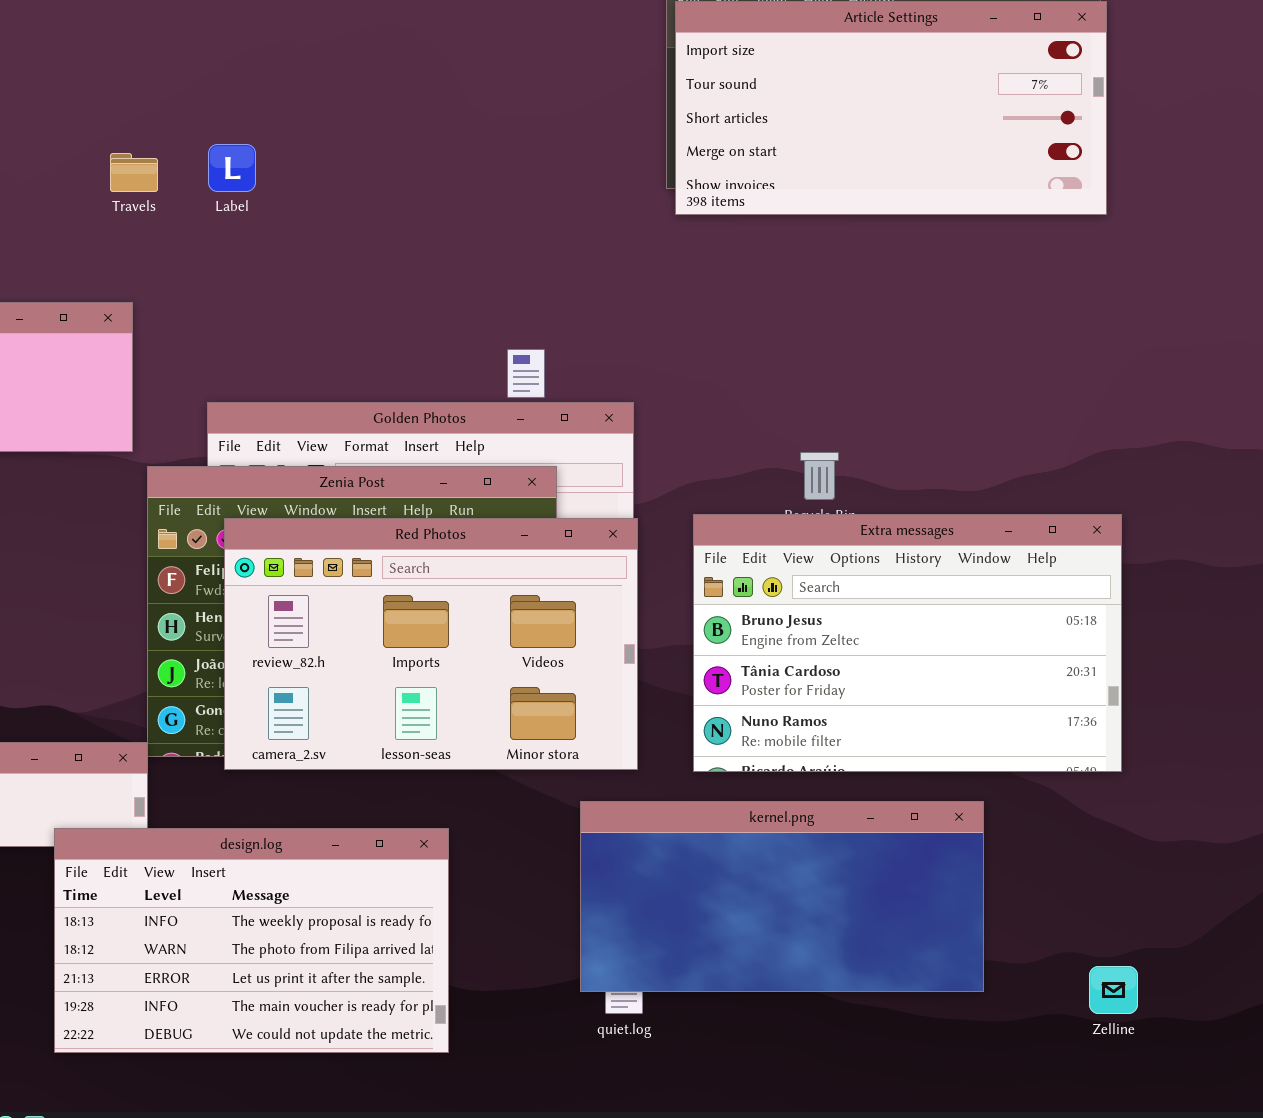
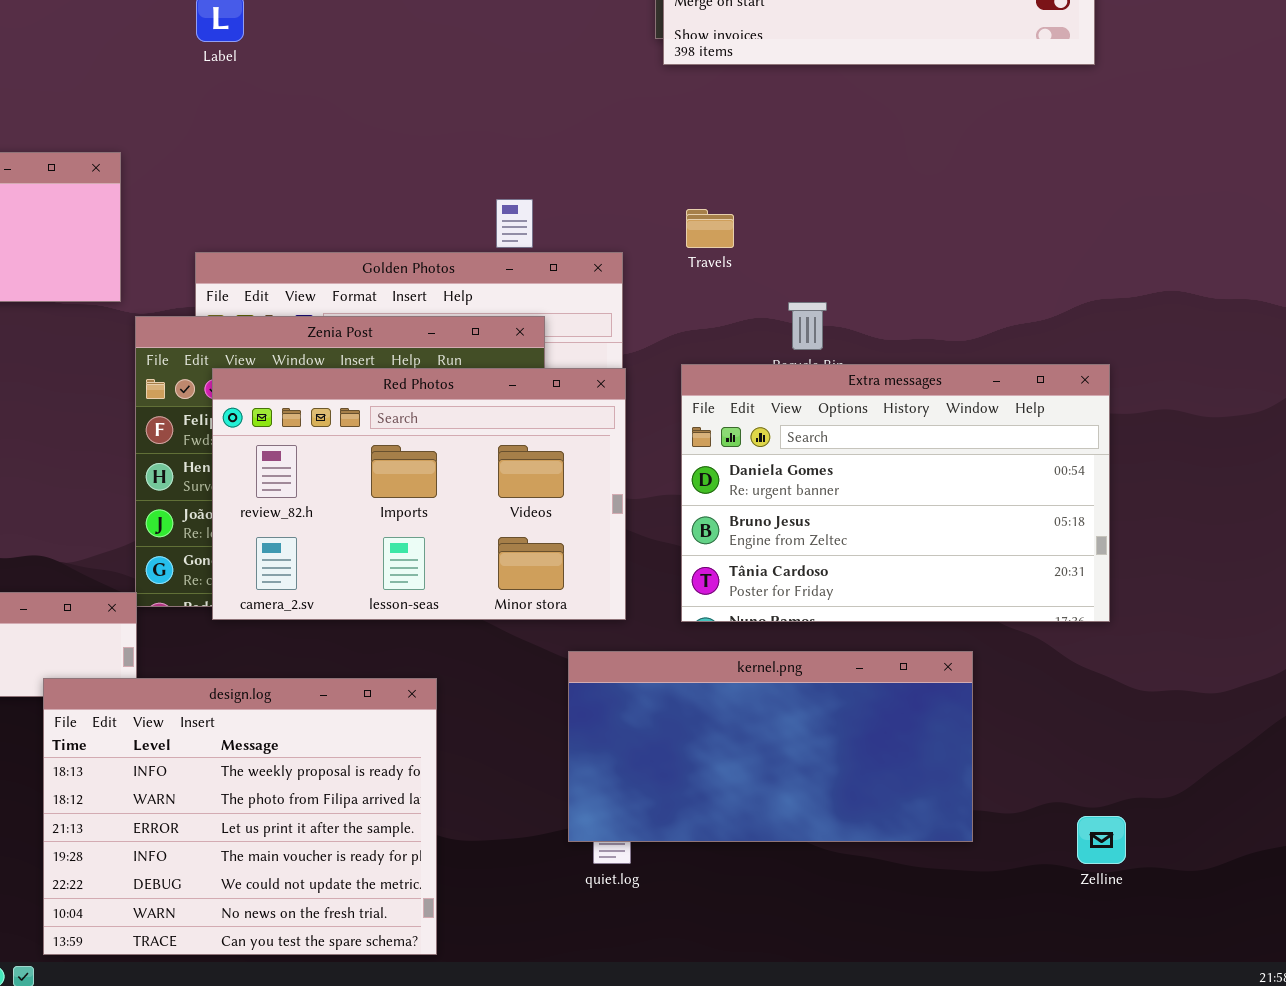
Travels: [110,153,158,192] -> [686,209,734,248], moved
Extra messages: [693,514,1122,772] -> [681,364,1110,622], scrolled up 1 row
design.log: [54,828,449,1053] -> [43,678,437,955], resized

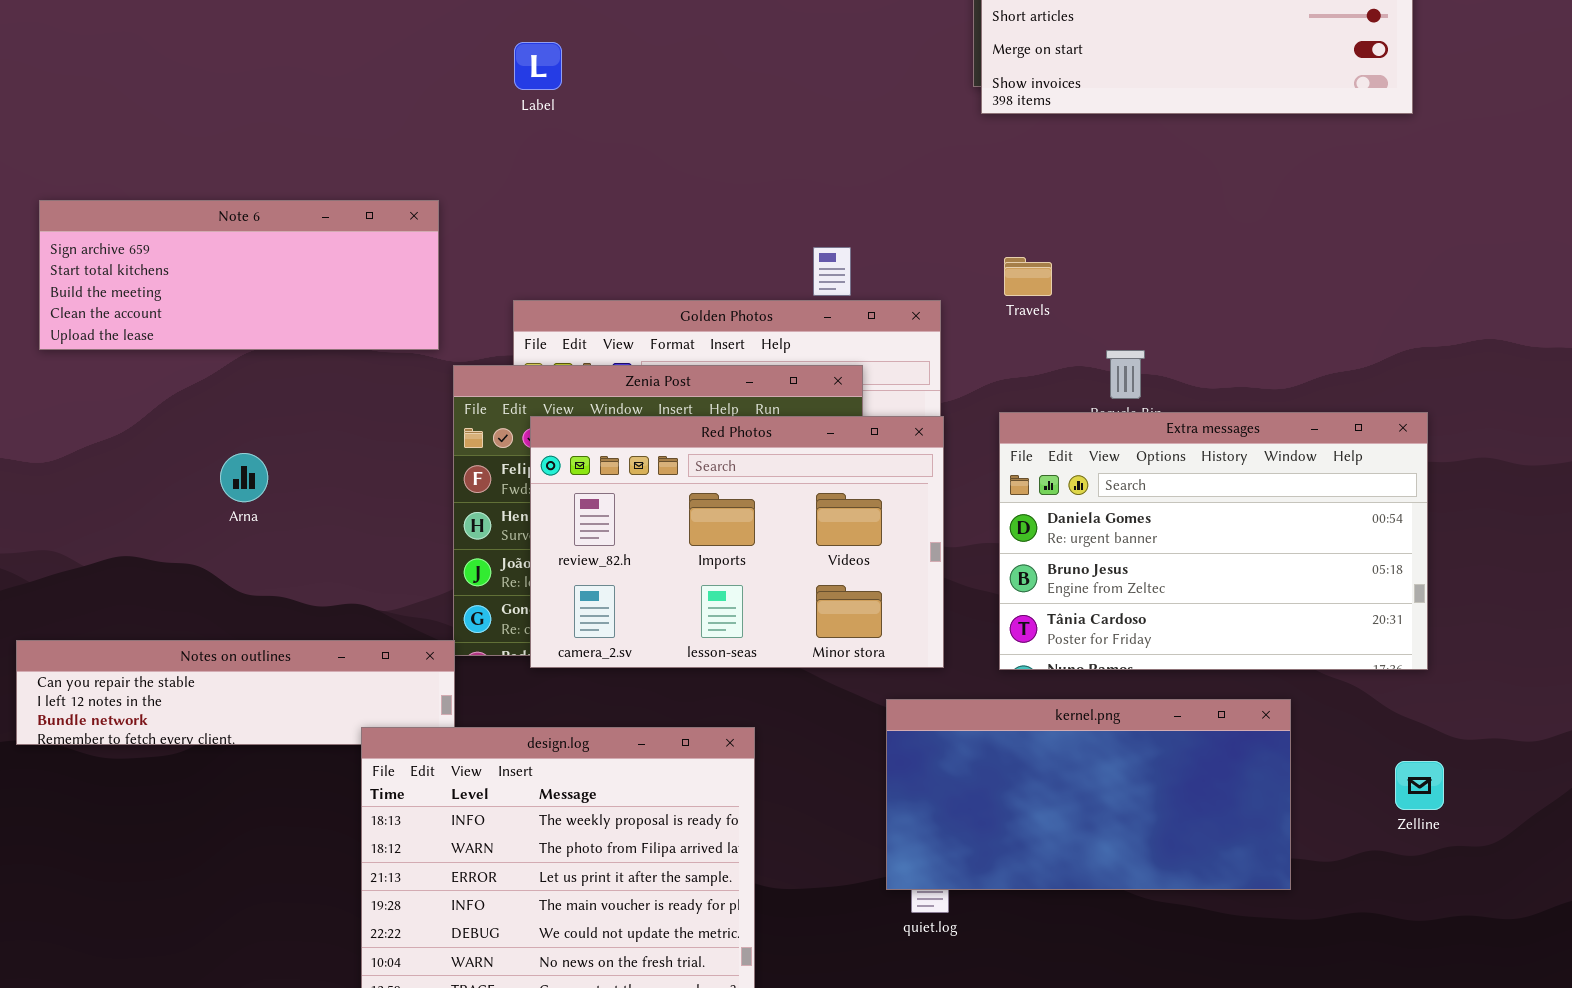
Zelline: [1077,816,1126,864] -> [1395,761,1444,810], moved

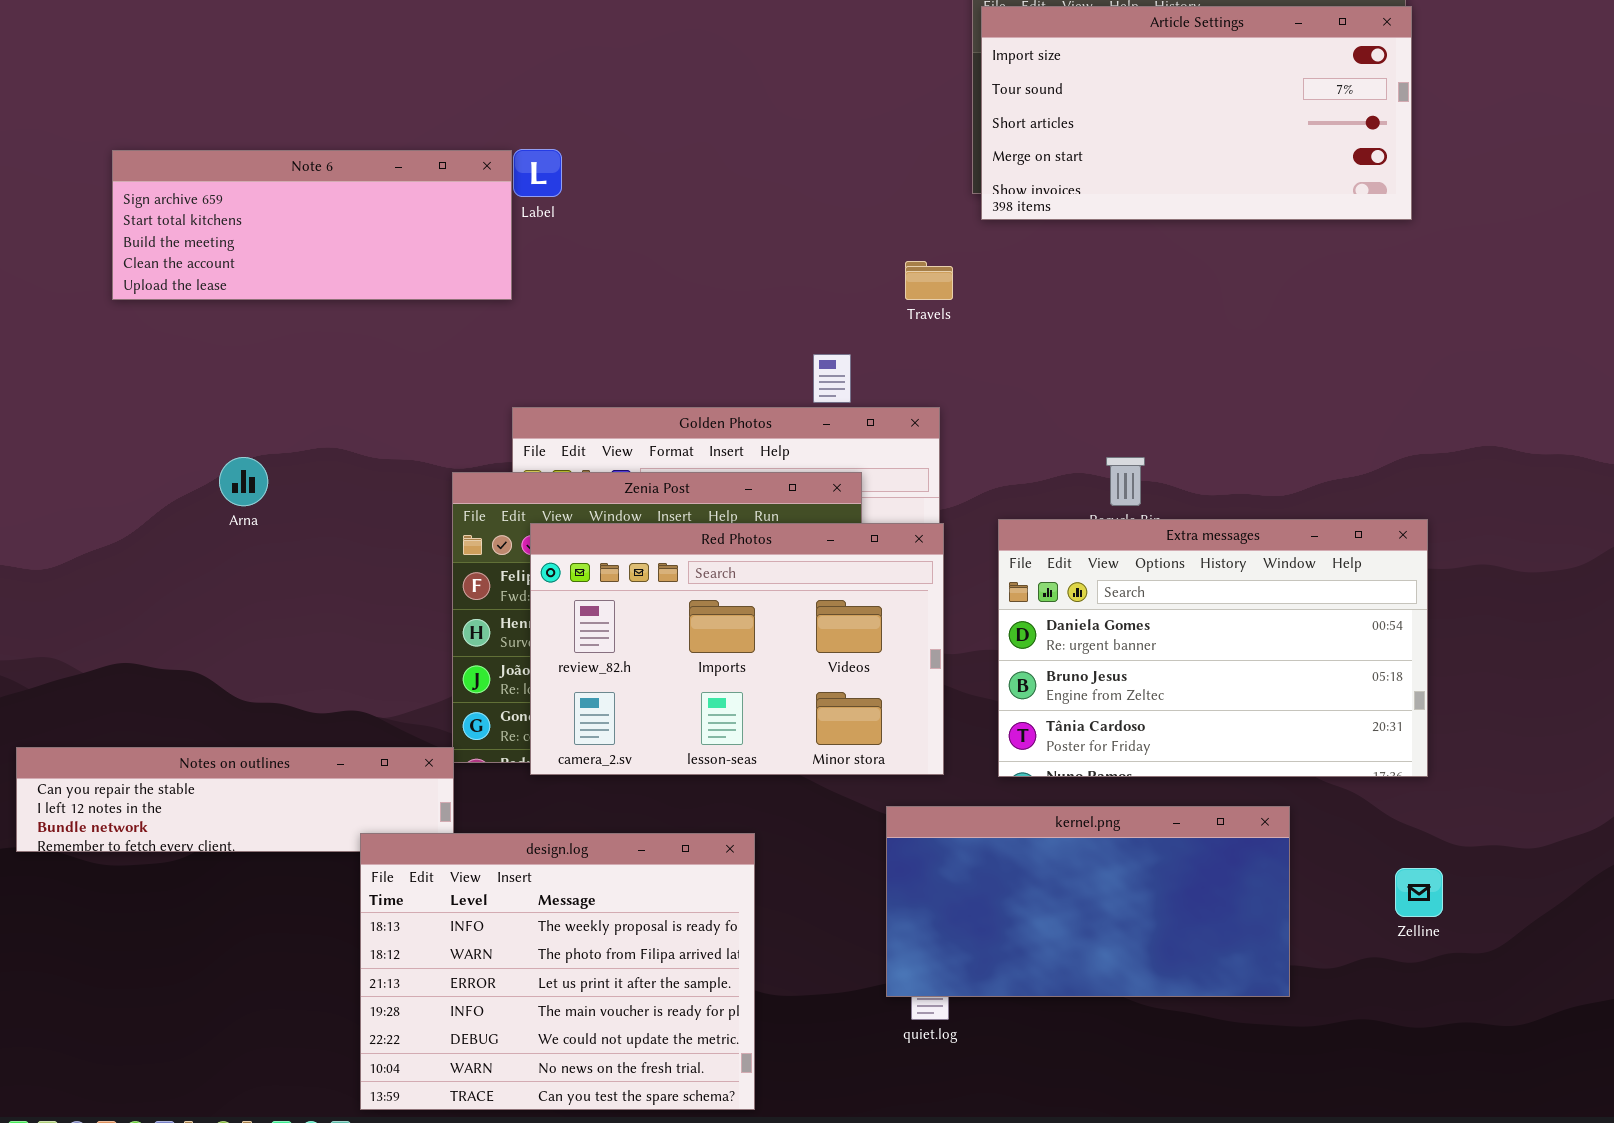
Note 6: [39,200,439,350] -> [112,150,512,300], moved
Travels: [1004,257,1052,296] -> [905,261,953,300], moved
Arna: [220,453,268,502] -> [219,457,268,506], moved

